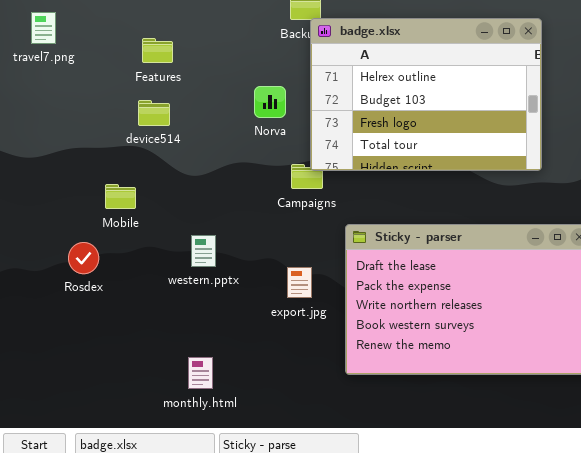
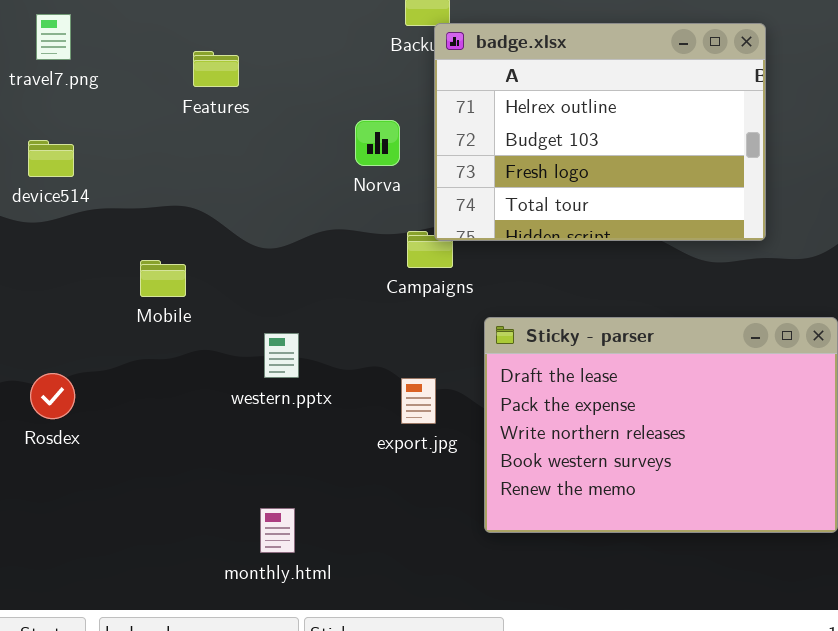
device514: [138,100,170,126] -> [28,140,74,177], moved
Rosdex: [68,242,99,274] -> [30,373,75,419], moved

